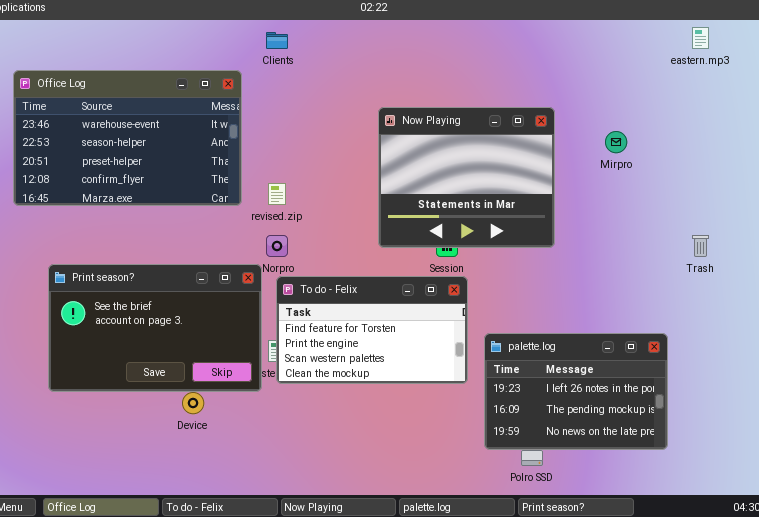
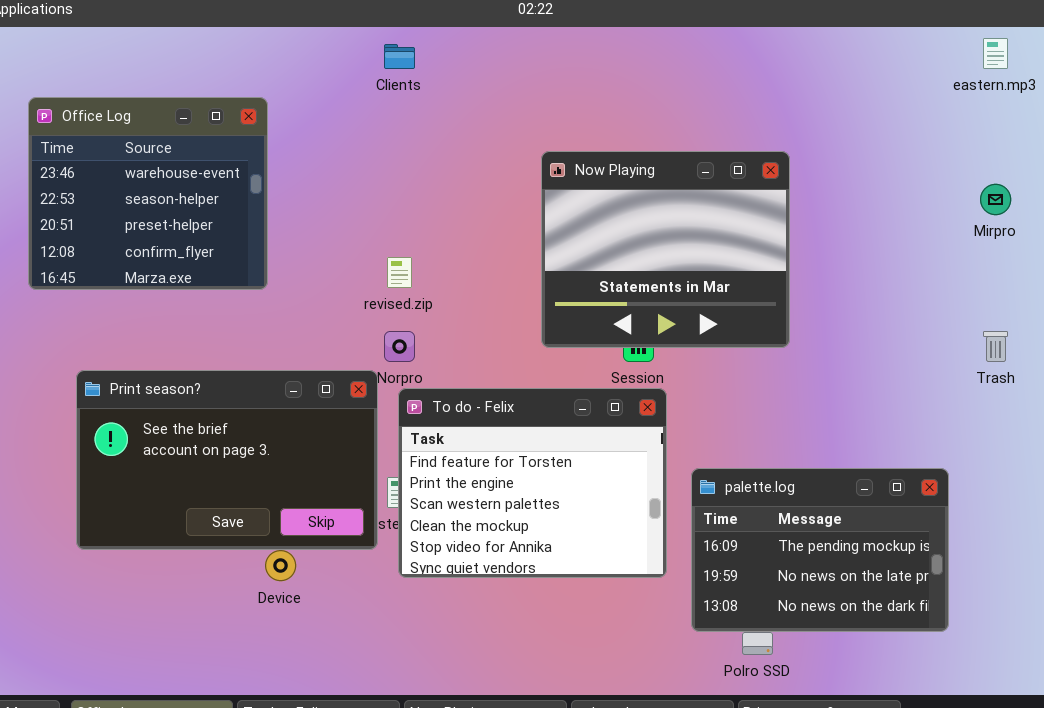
Office Log: [13,70,242,206] -> [28,97,268,290], resized
Mirpro: [605,131,627,153] -> [980,184,1011,215], moved
To do - Felix: [276,276,468,384] -> [398,388,667,578], resized
palette.log: [484,333,668,450] -> [691,468,949,632], scrolled down 1 row

